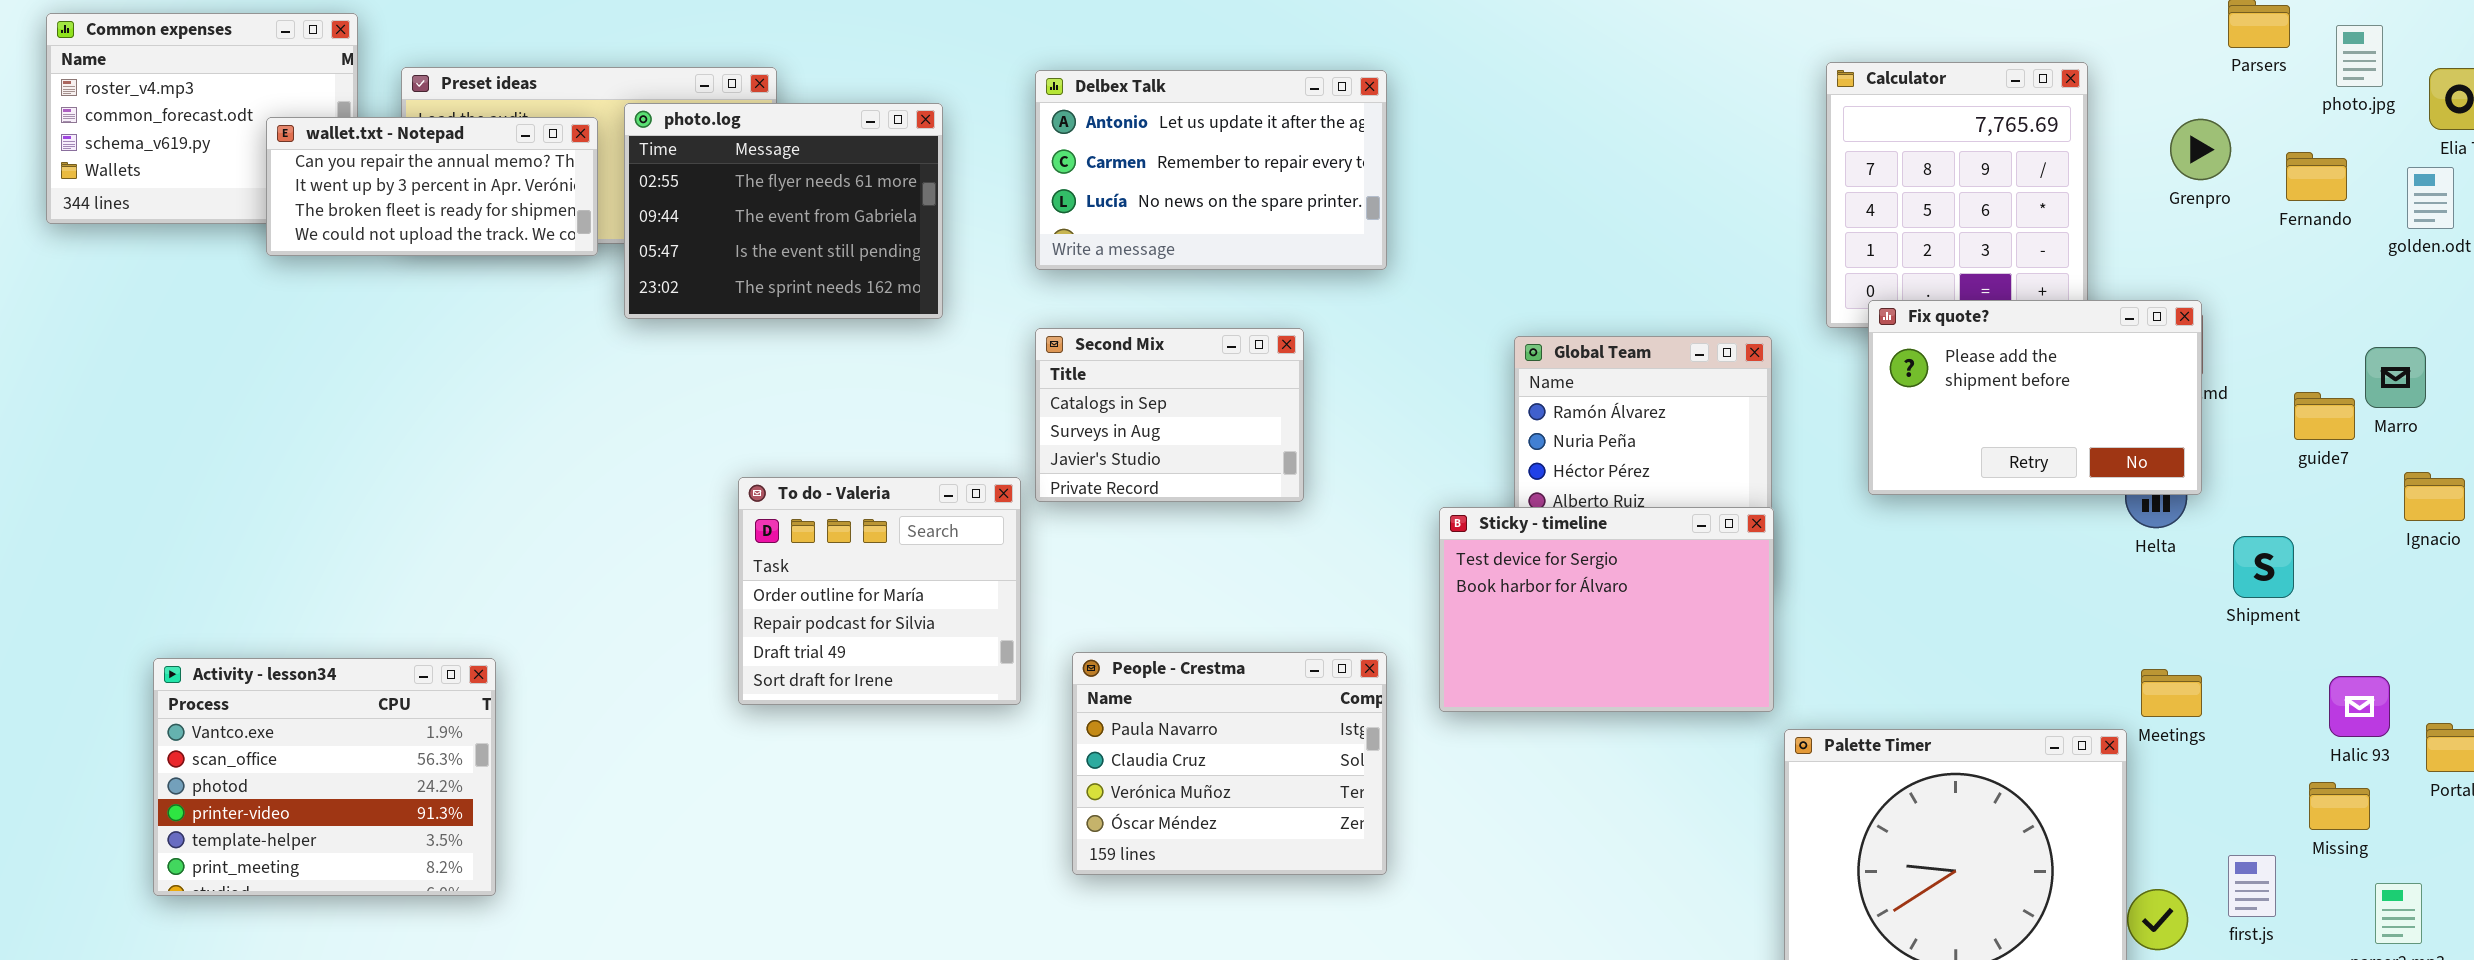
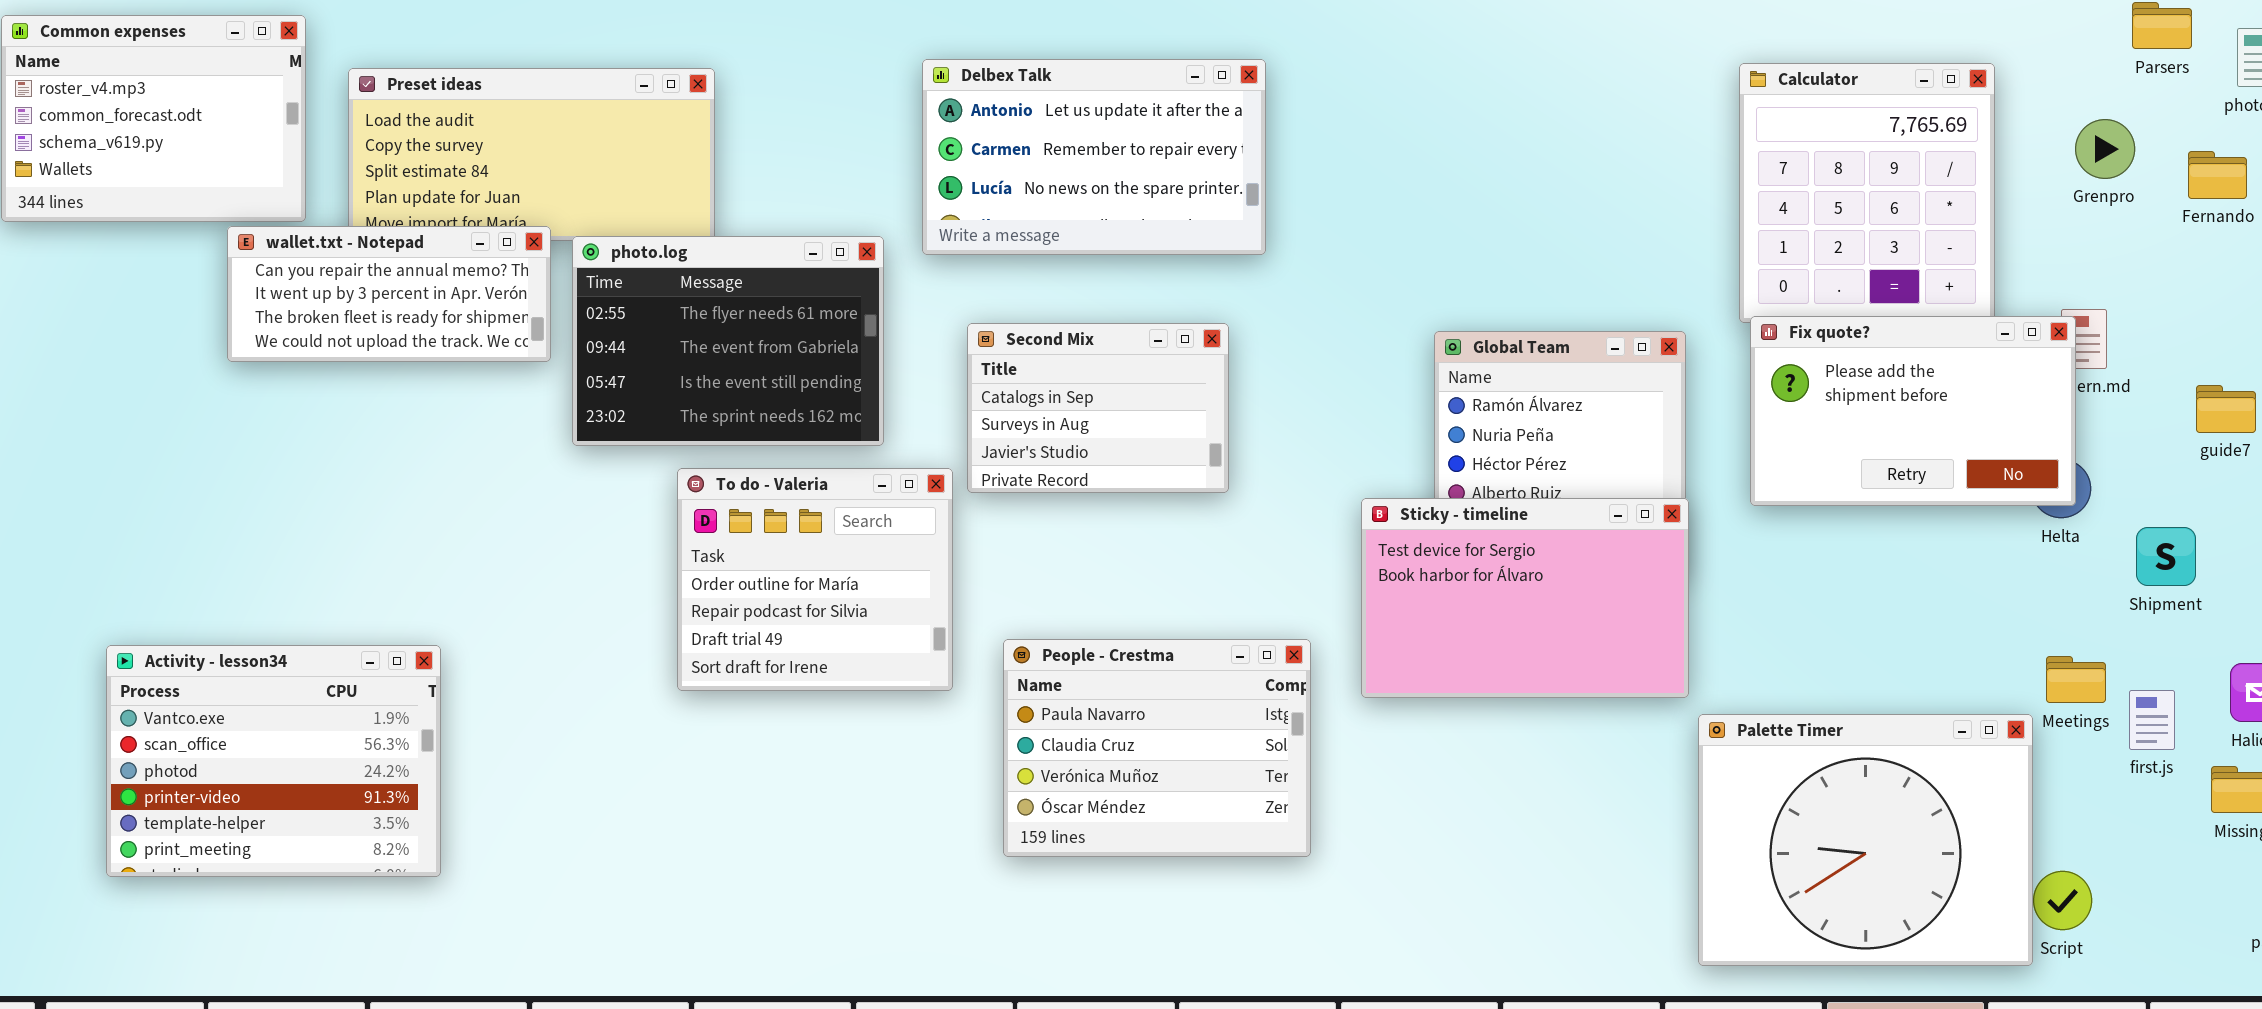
Delbex Talk: [1035,70,1387,270] -> [922,59,1266,255], moved
photo.log: [624,103,943,319] -> [572,236,884,446], moved
wallet.txt - Notepad: [266,117,598,256] -> [227,226,551,362], moved
Fix quote?: [1868,300,2202,495] -> [1750,316,2076,506], moved
first.js: [2228,855,2276,917] -> [2129,690,2175,750], moved

